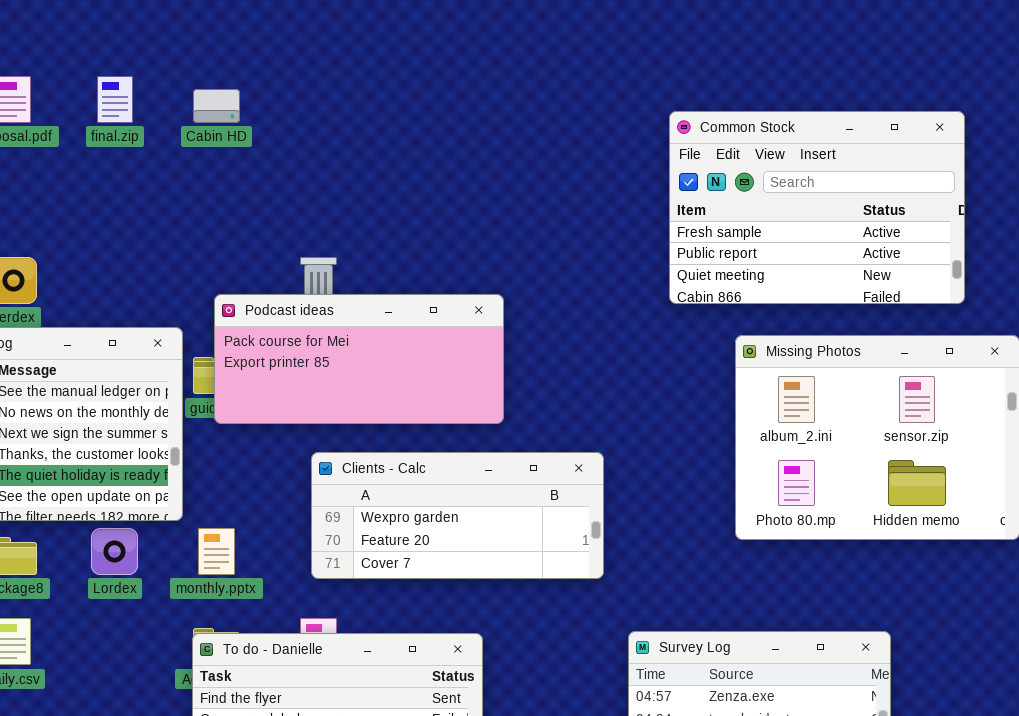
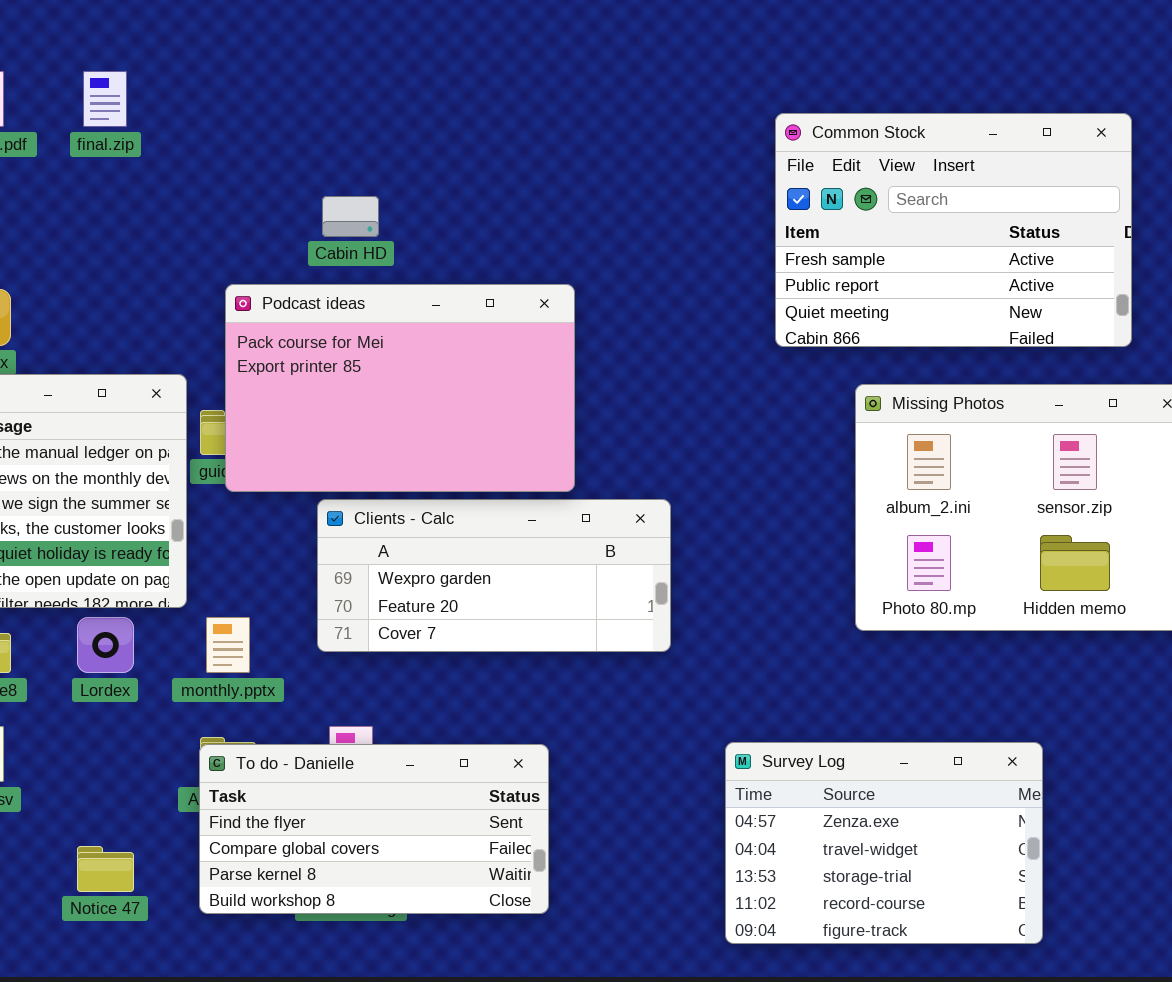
Cabin HD: [193,89,240,123] -> [322,196,379,237], moved
Podcast ideas: [214,294,504,424] -> [225,284,575,492], resized
Clients - Calc: [311,452,604,579] -> [317,499,671,652], moved

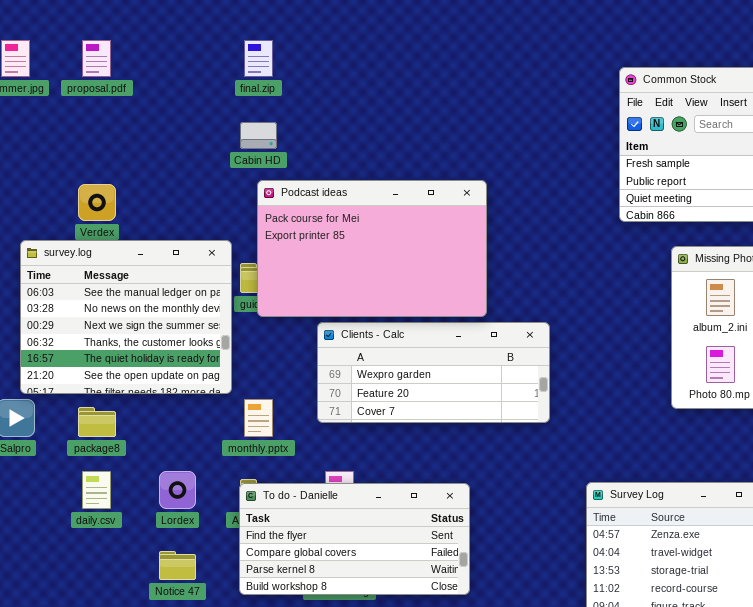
final.zip: [83,71,127,127] -> [244,40,273,77], moved
Cabin HD: [322,196,379,237] -> [240,122,277,149], moved
Lordex: [77,617,134,673] -> [159,471,196,509], moved

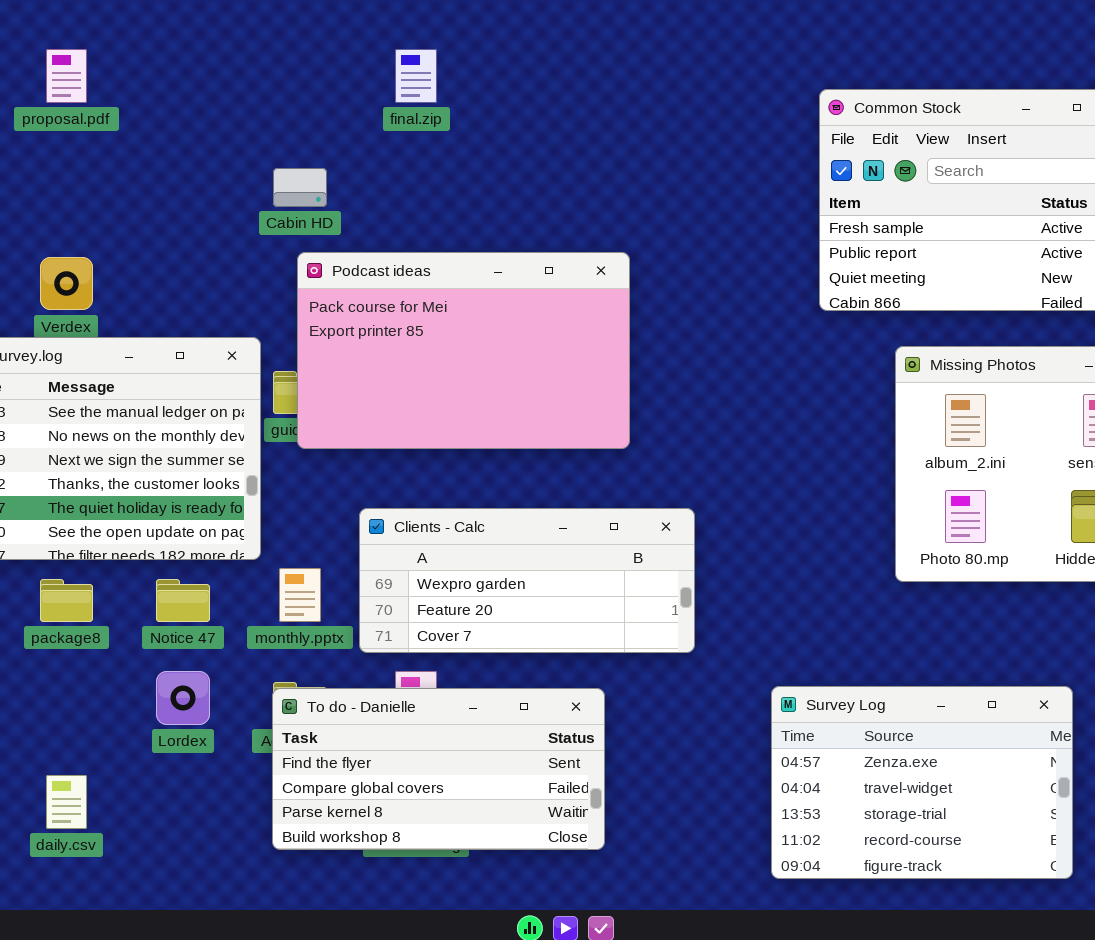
final.zip: [244,40,273,77] -> [395,49,437,103], moved
Clients - Calc: [317,322,550,423] -> [359,508,695,653], moved
daily.csv: [82,471,111,509] -> [46,775,87,829], moved
Notice 47: [159,551,196,580] -> [156,579,210,622], moved

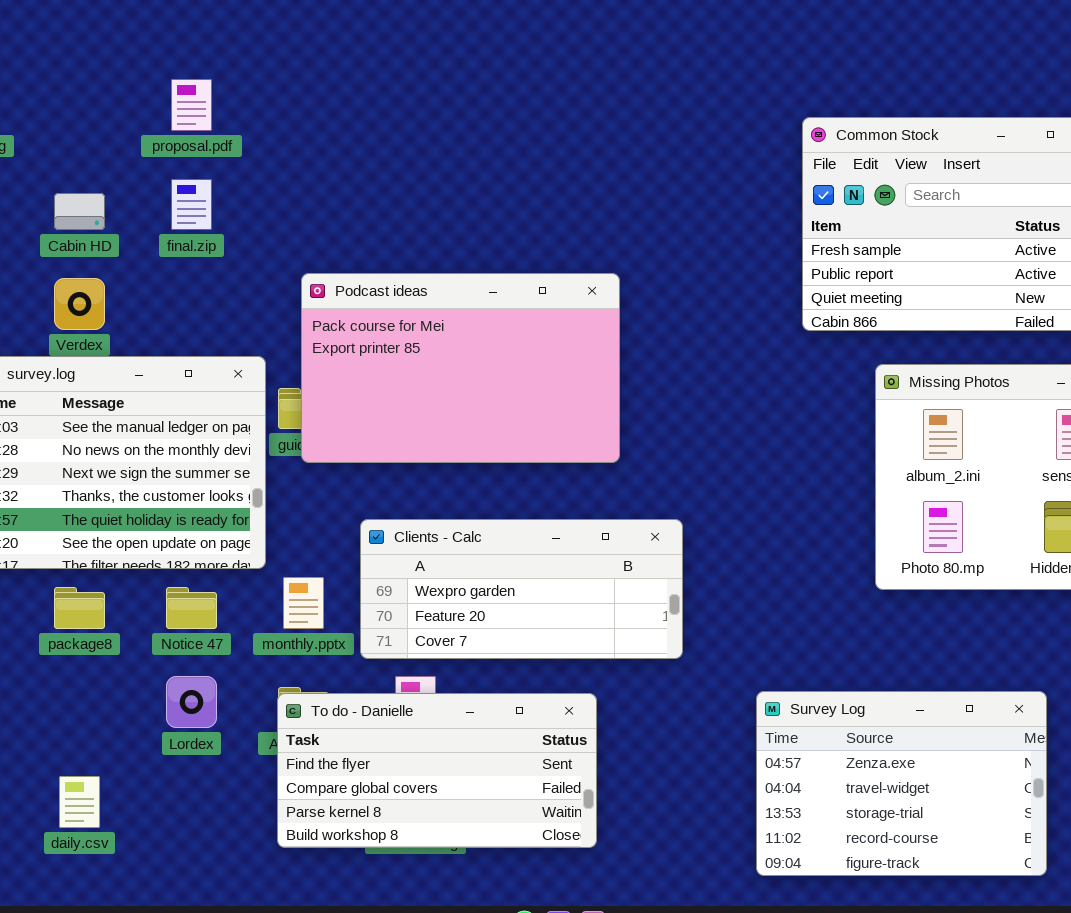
proposal.pdf: [46,49,87,103] -> [171,79,212,131], moved
final.zip: [395,49,437,103] -> [171,179,212,230], moved
Cabin HD: [273,168,327,207] -> [54,193,105,230], moved

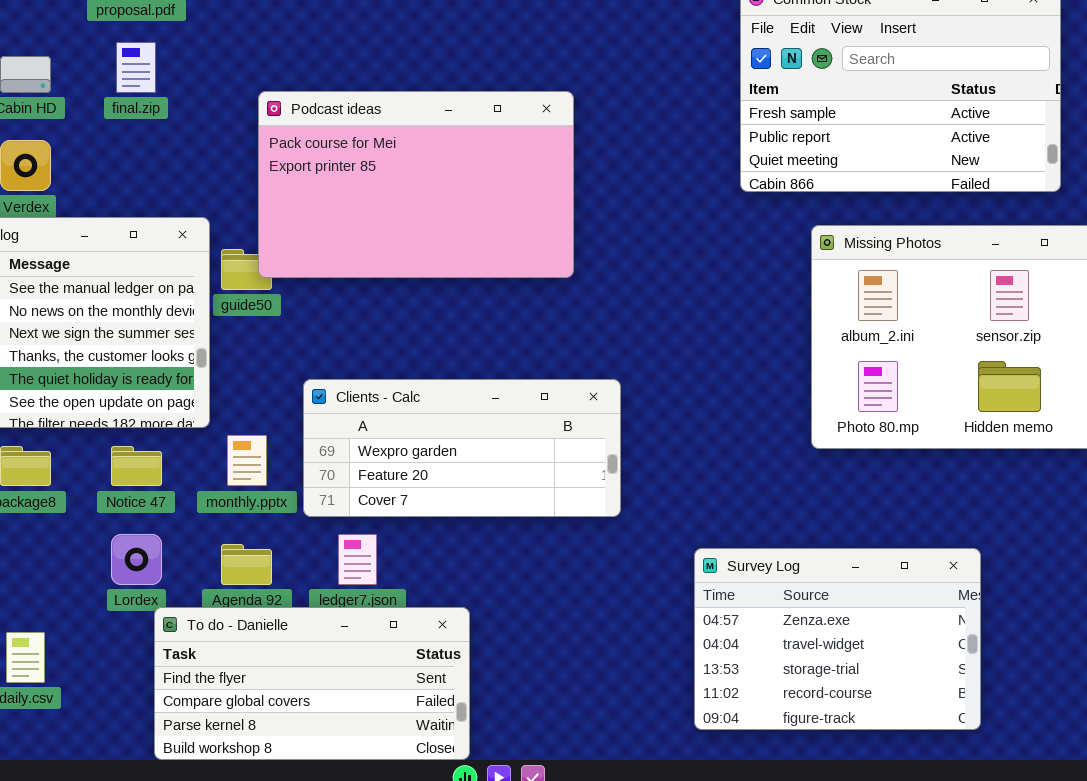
Podcast ideas: [301,273,620,463] -> [258,91,574,278], moved
To do - Danielle: [277,693,597,848] -> [154,607,470,760], moved

